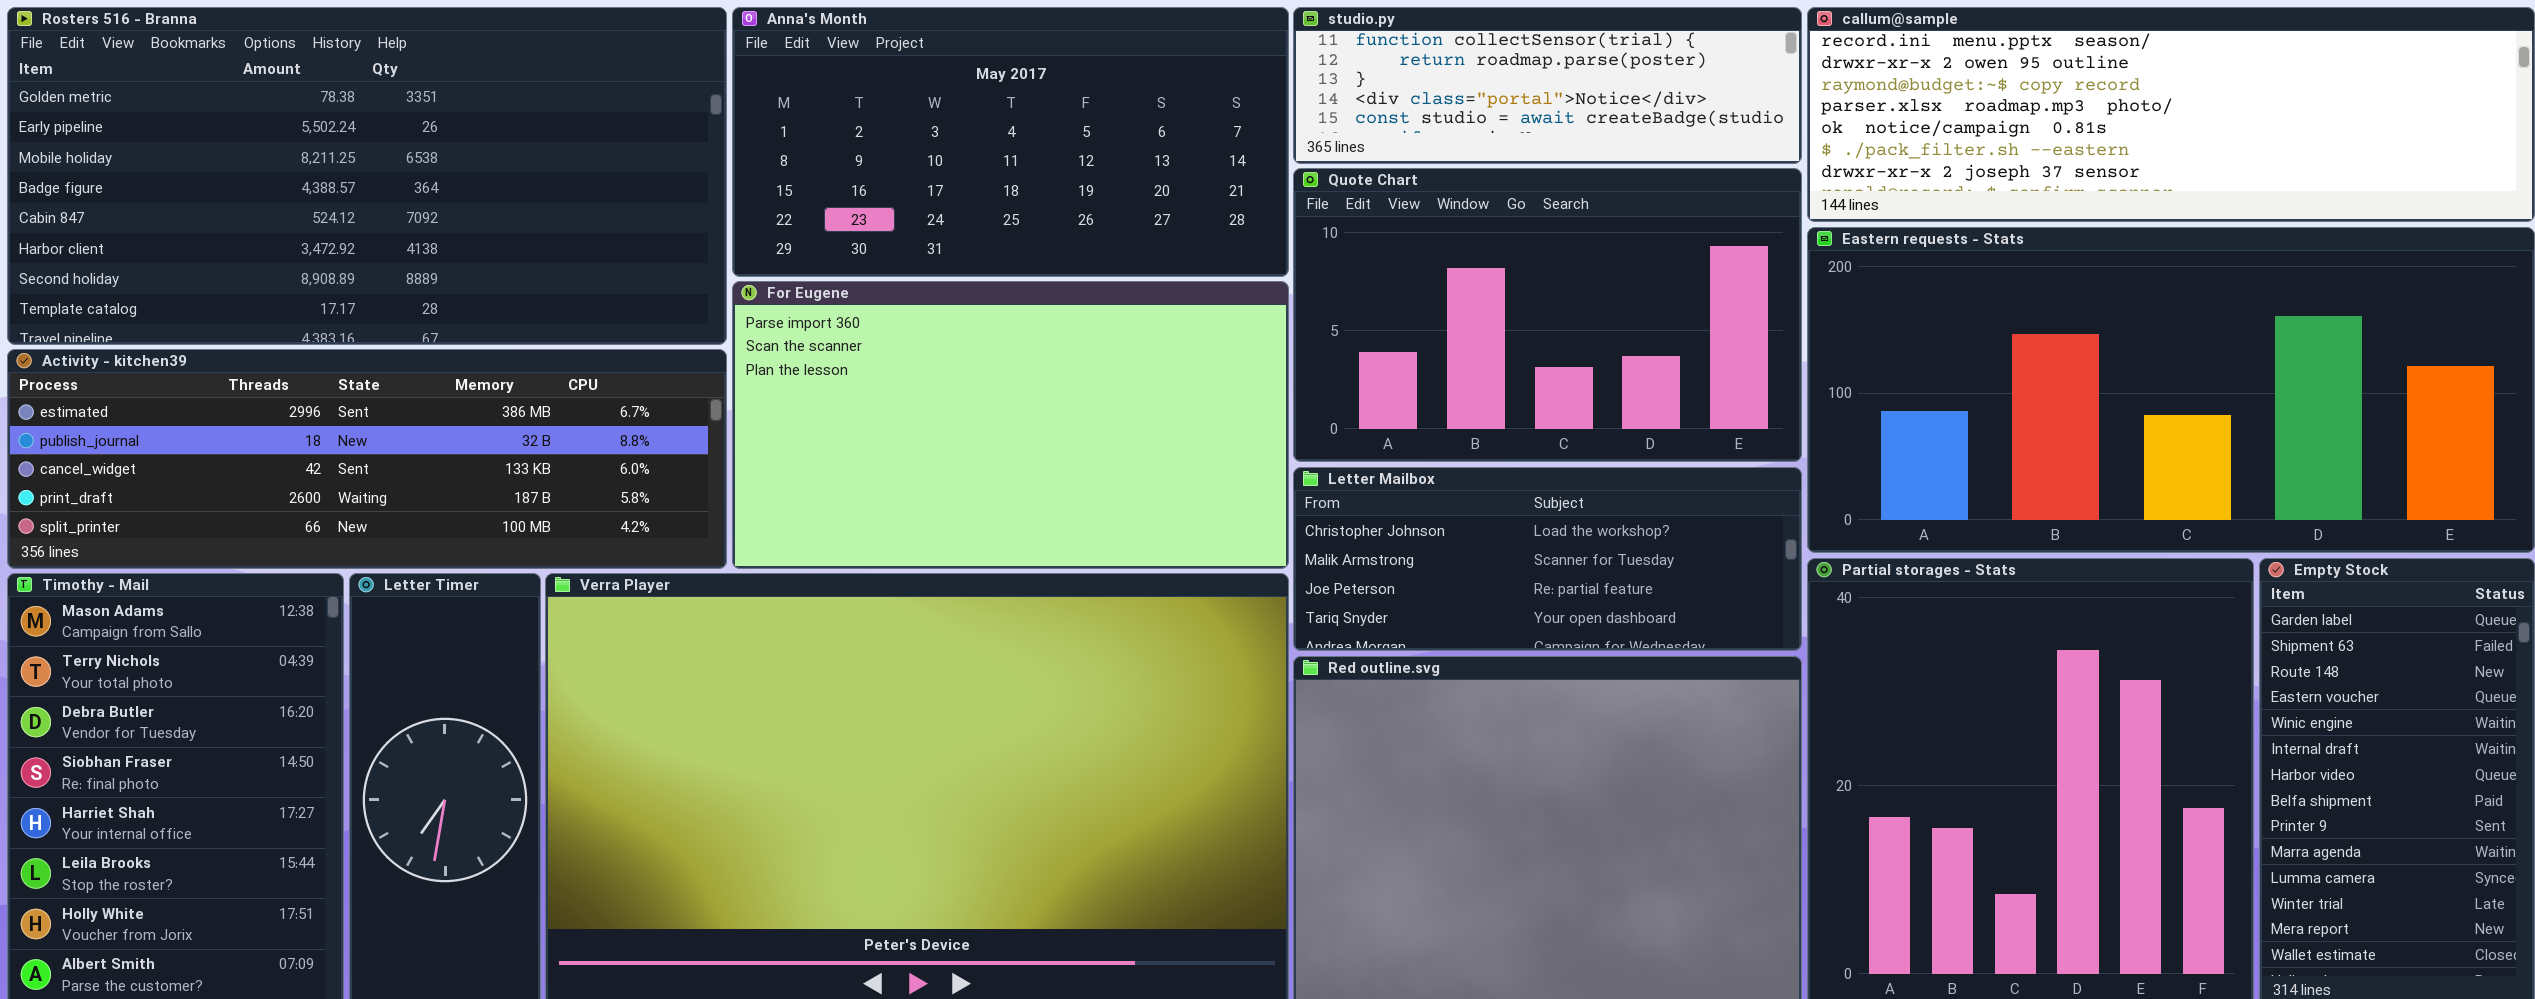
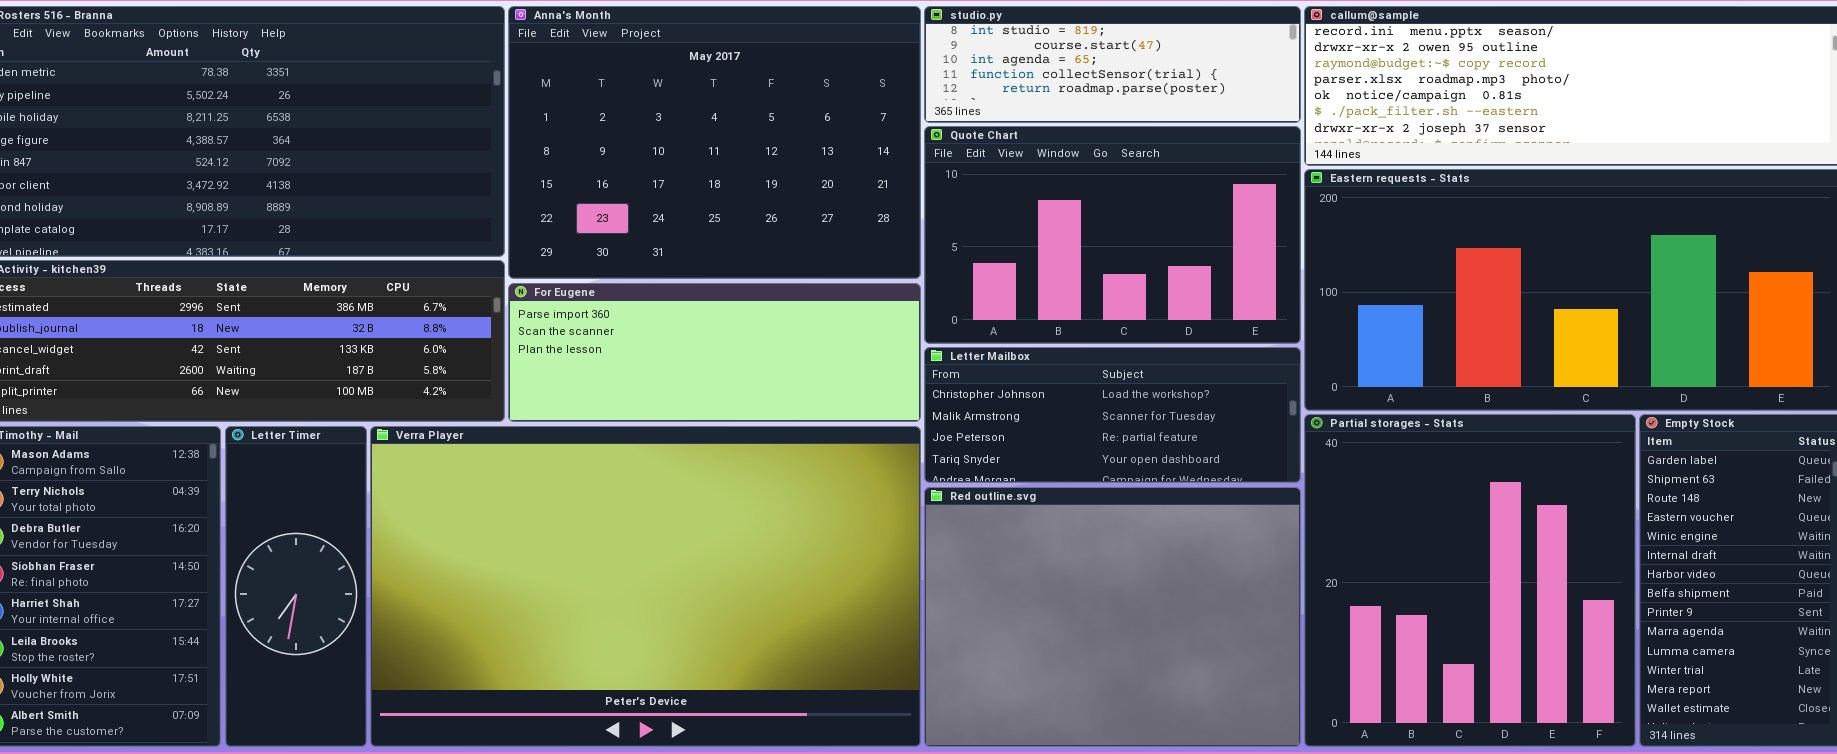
Anna's Month: [732,7,1289,277] -> [508,6,921,279], resized
studio.py: [1293,7,1802,164] -> [924,6,1301,123], scrolled up 3 rows
For Eugene: [732,281,1289,569] -> [508,283,921,422], resized

